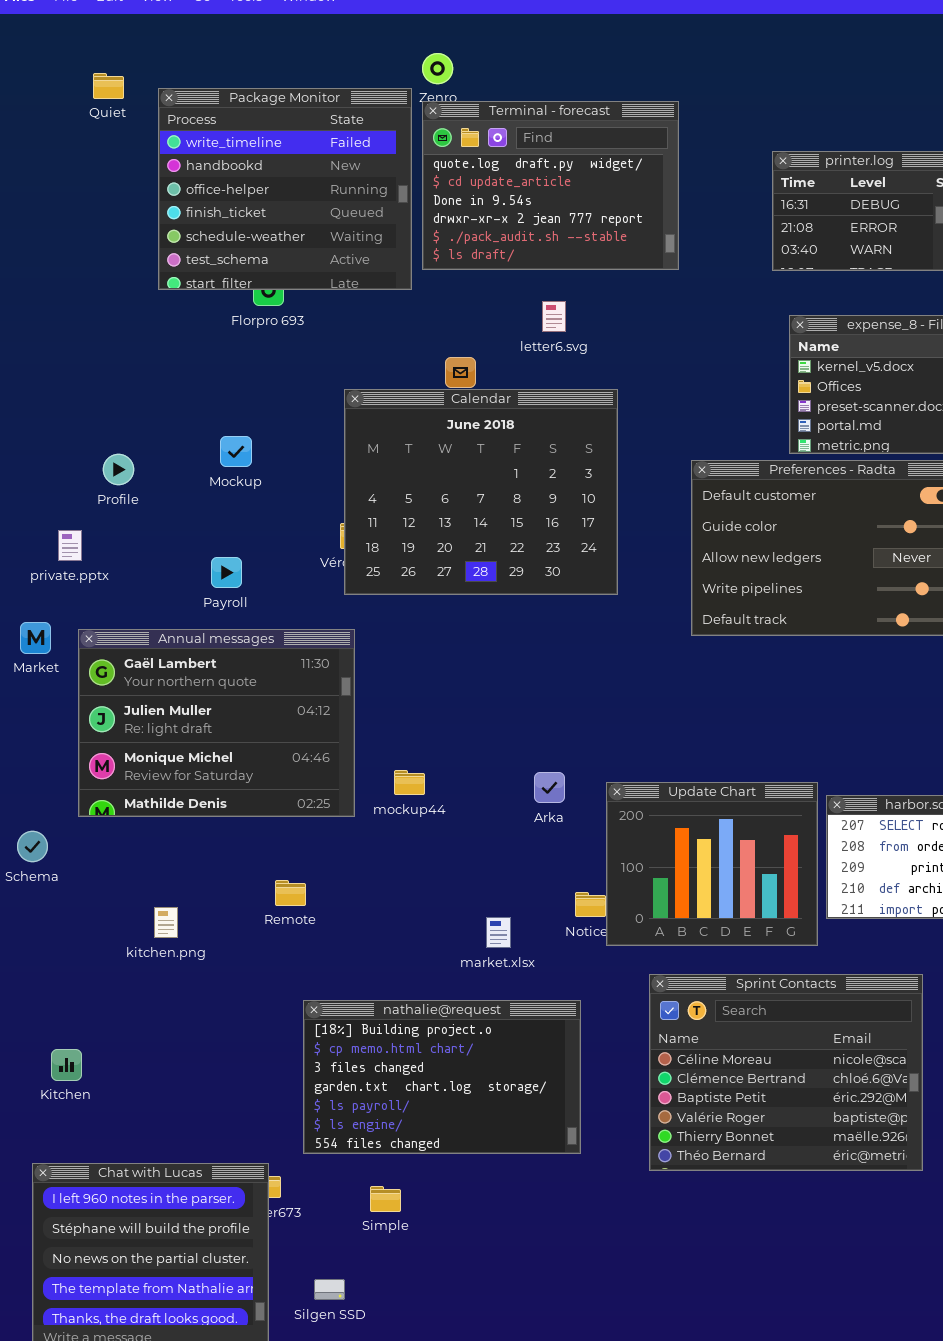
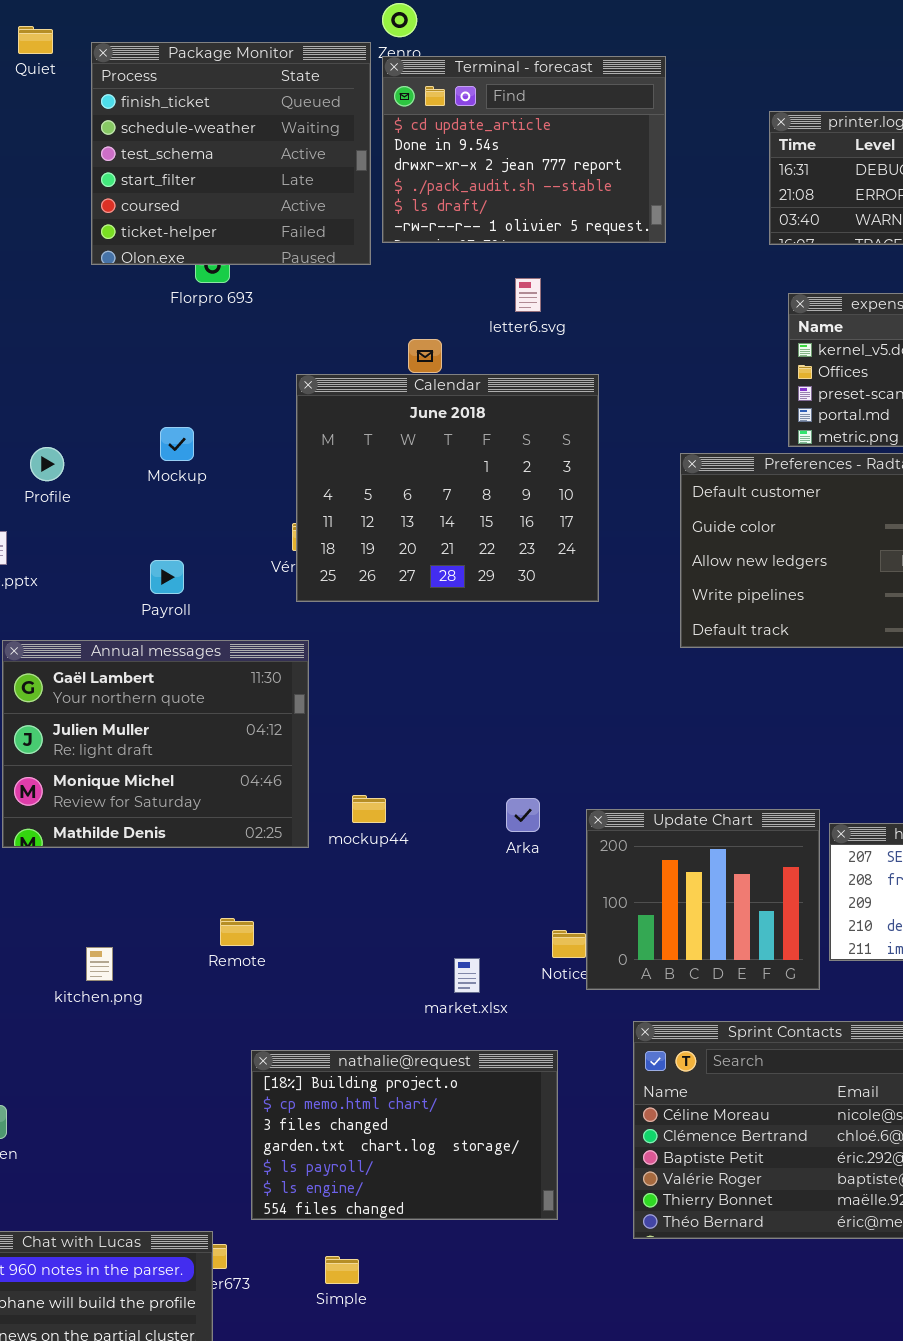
Package Monitor: [158,88,412,290] -> [91,42,371,265], scrolled down 3 rows
Terminal - forecast: [422,101,679,270] -> [382,56,666,243], scrolled down 1 row

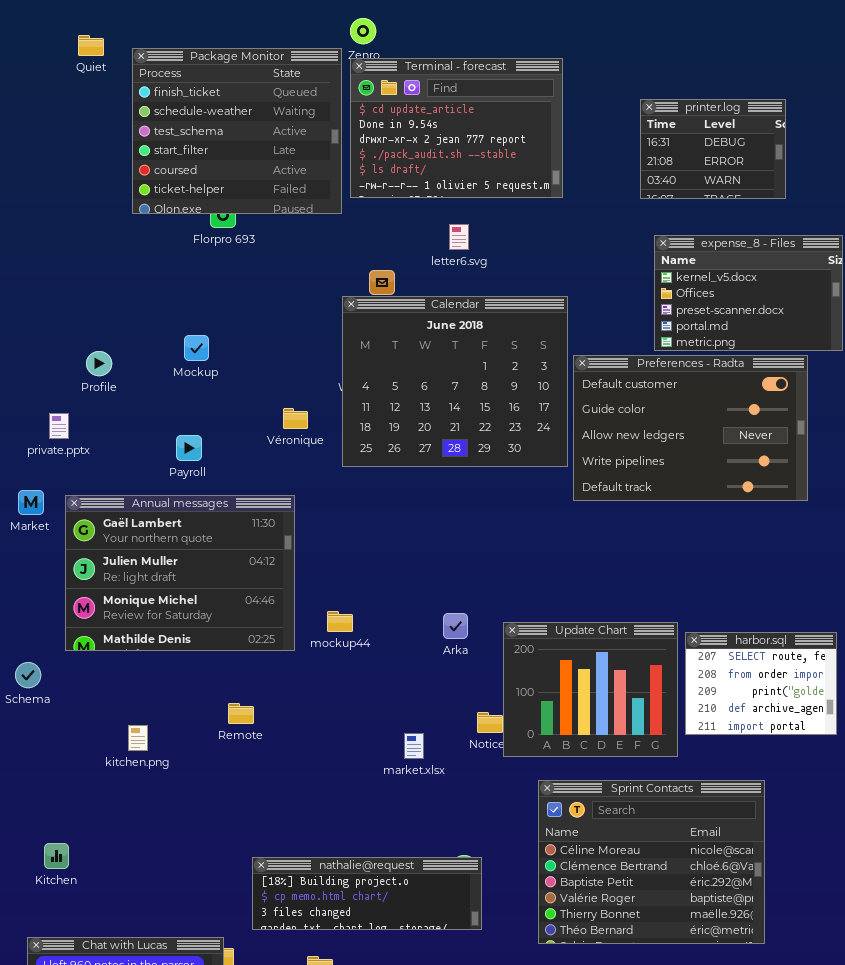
Calendar: [296,374,599,602] -> [342,296,568,467], moved
nathalie@request: [251,1050,558,1220] -> [252,857,482,930], resized

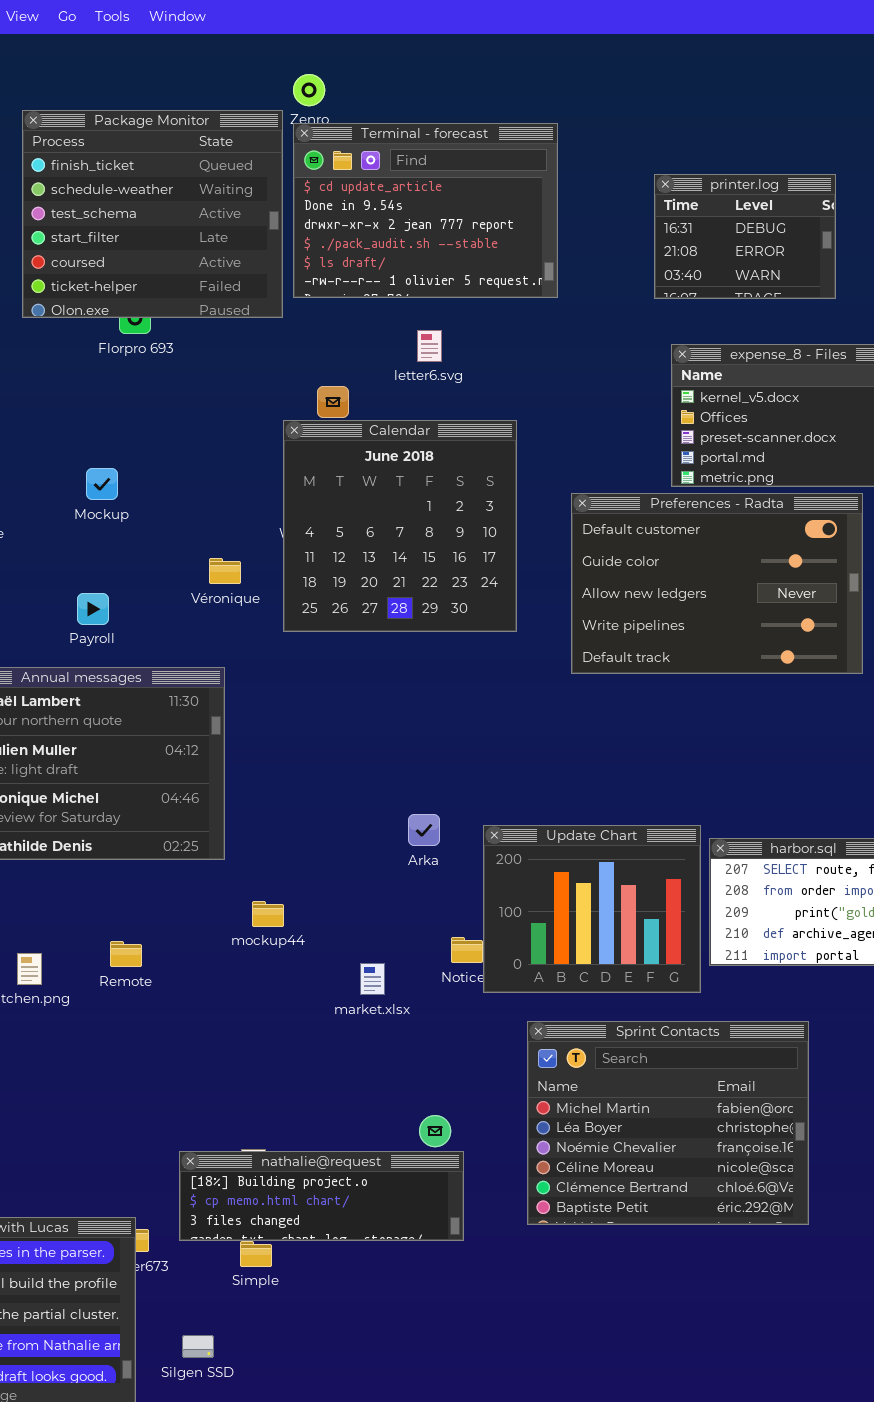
Calendar: [342,296,568,467] -> [283,420,517,632], resized
mockup44: [327,611,353,632] -> [252,901,284,927], moved
Remote: [228,703,254,724] -> [110,941,142,967], moved
Sprint Contacts: [538,780,765,944] -> [527,1021,809,1225], scrolled up 3 rows
nathalie@request: [252,857,482,930] -> [179,1151,464,1241], moved

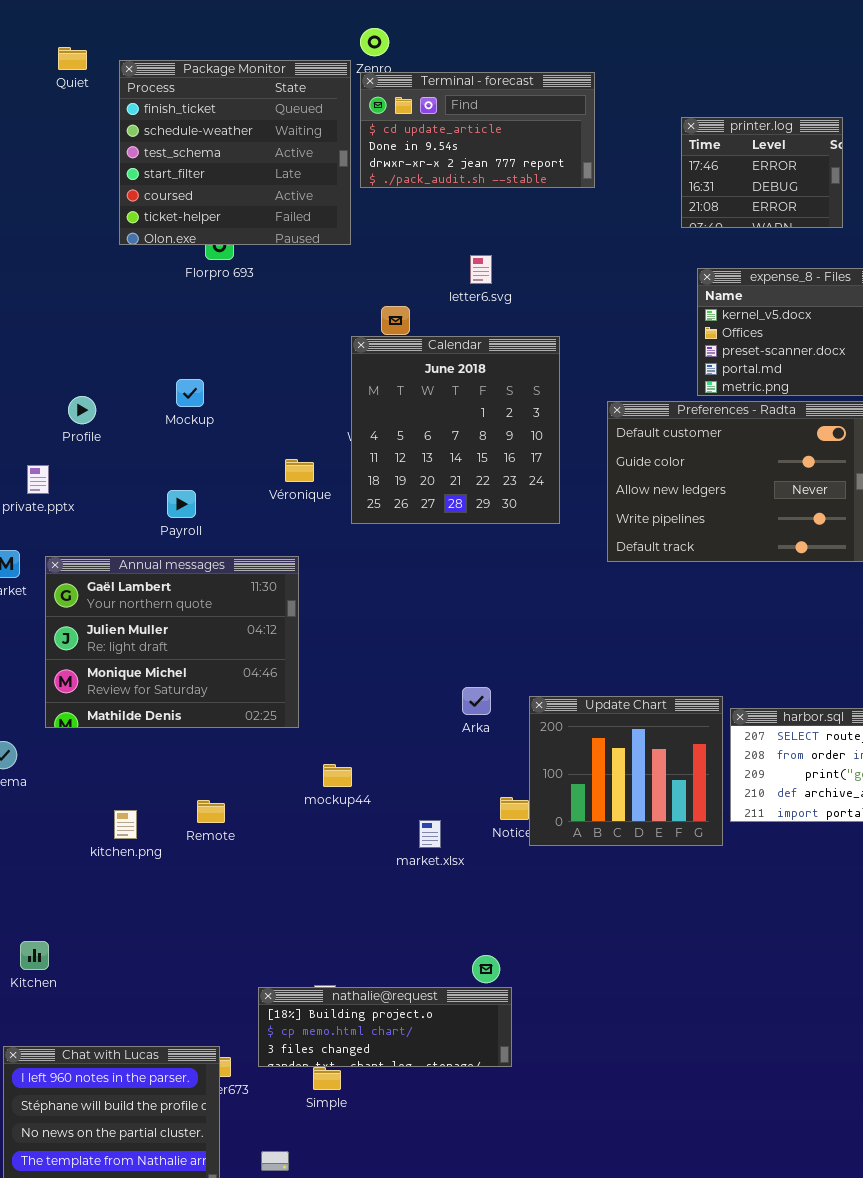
Terminal - forecast: [293,123,558,298] -> [360,72,595,188], resized
printer.log: [654,174,836,299] -> [681,117,843,228], scrolled up 1 row
Sprint Contacts: [527,1021,809,1225] -> none, closed

